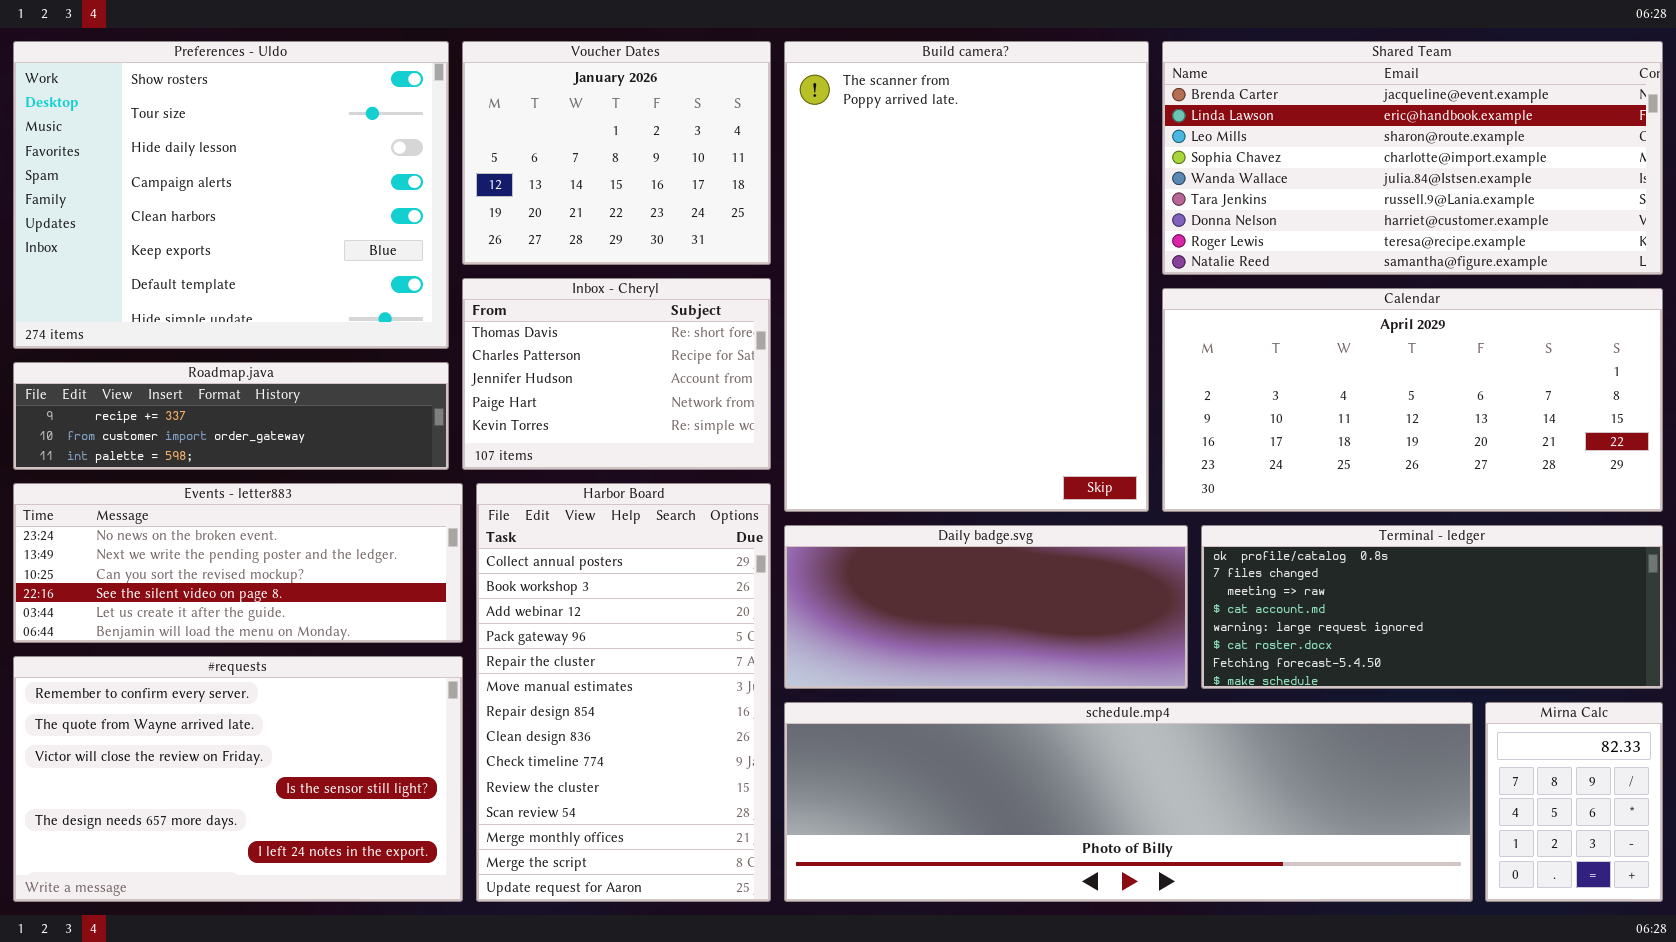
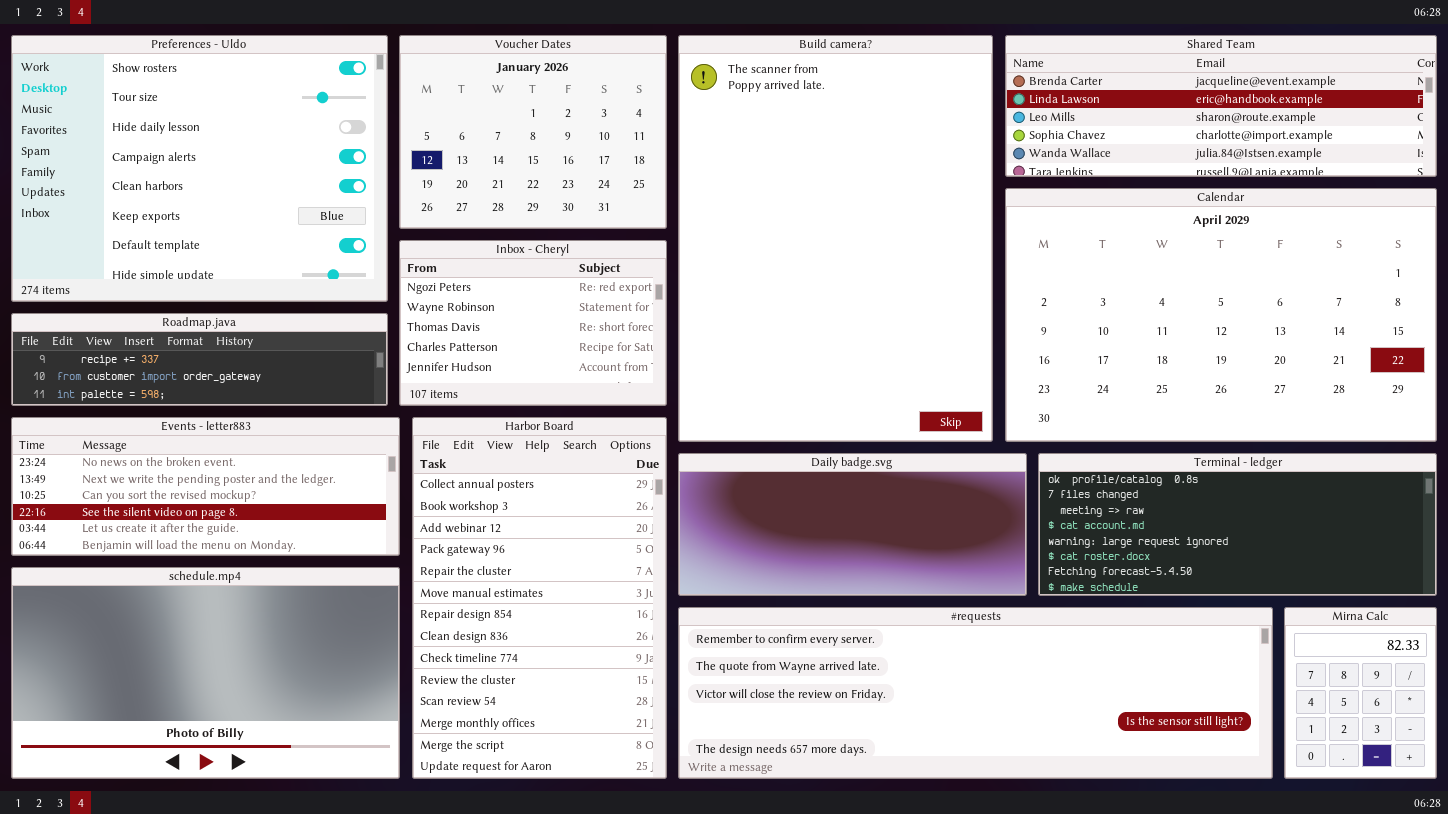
Shared Team: [1162,41,1663,275] -> [1005,35,1437,177], resized
Inbox - Cheryl: [462,278,771,470] -> [399,240,667,406], scrolled up 2 rows
Calendar: [1162,288,1663,512] -> [1005,188,1437,442], resized
#requests: [13,656,463,902] -> [678,607,1273,779], moved, resized
schedule.mp4: [784,702,1473,902] -> [11,567,400,779], moved, resized

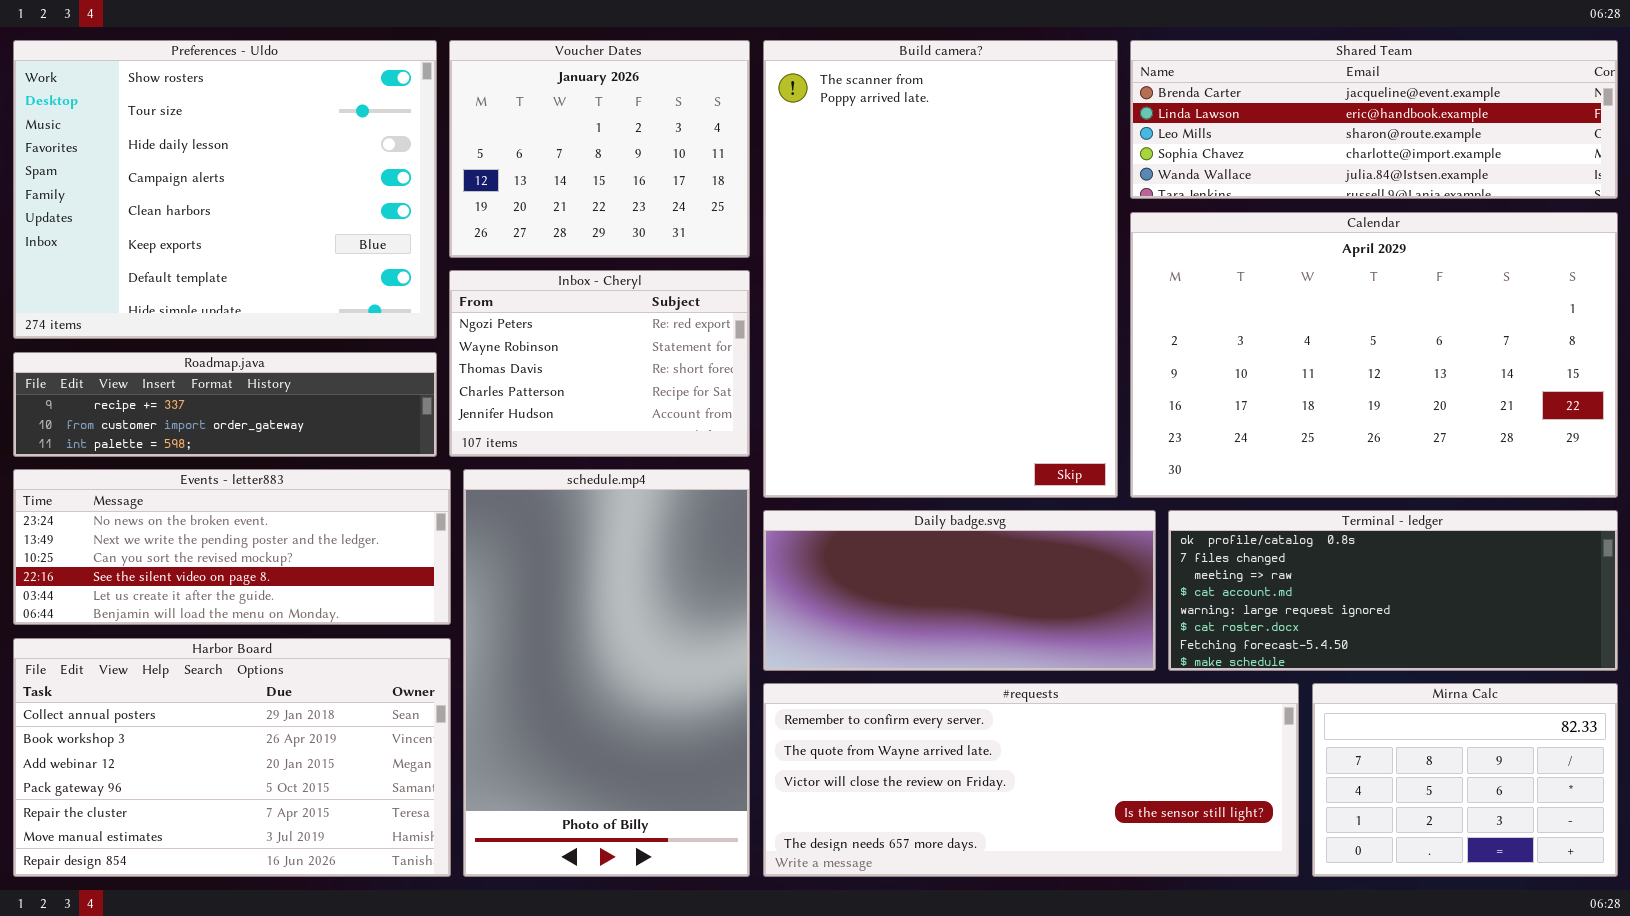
Harbor Board: [412,417,667,779] -> [13,638,451,877], moved, resized
schedule.mp4: [11,567,400,779] -> [463,469,750,877], moved, resized
#requests: [678,607,1273,779] -> [763,683,1299,877], resized
Mirna Calc: [1284,607,1437,779] -> [1312,683,1618,877], resized

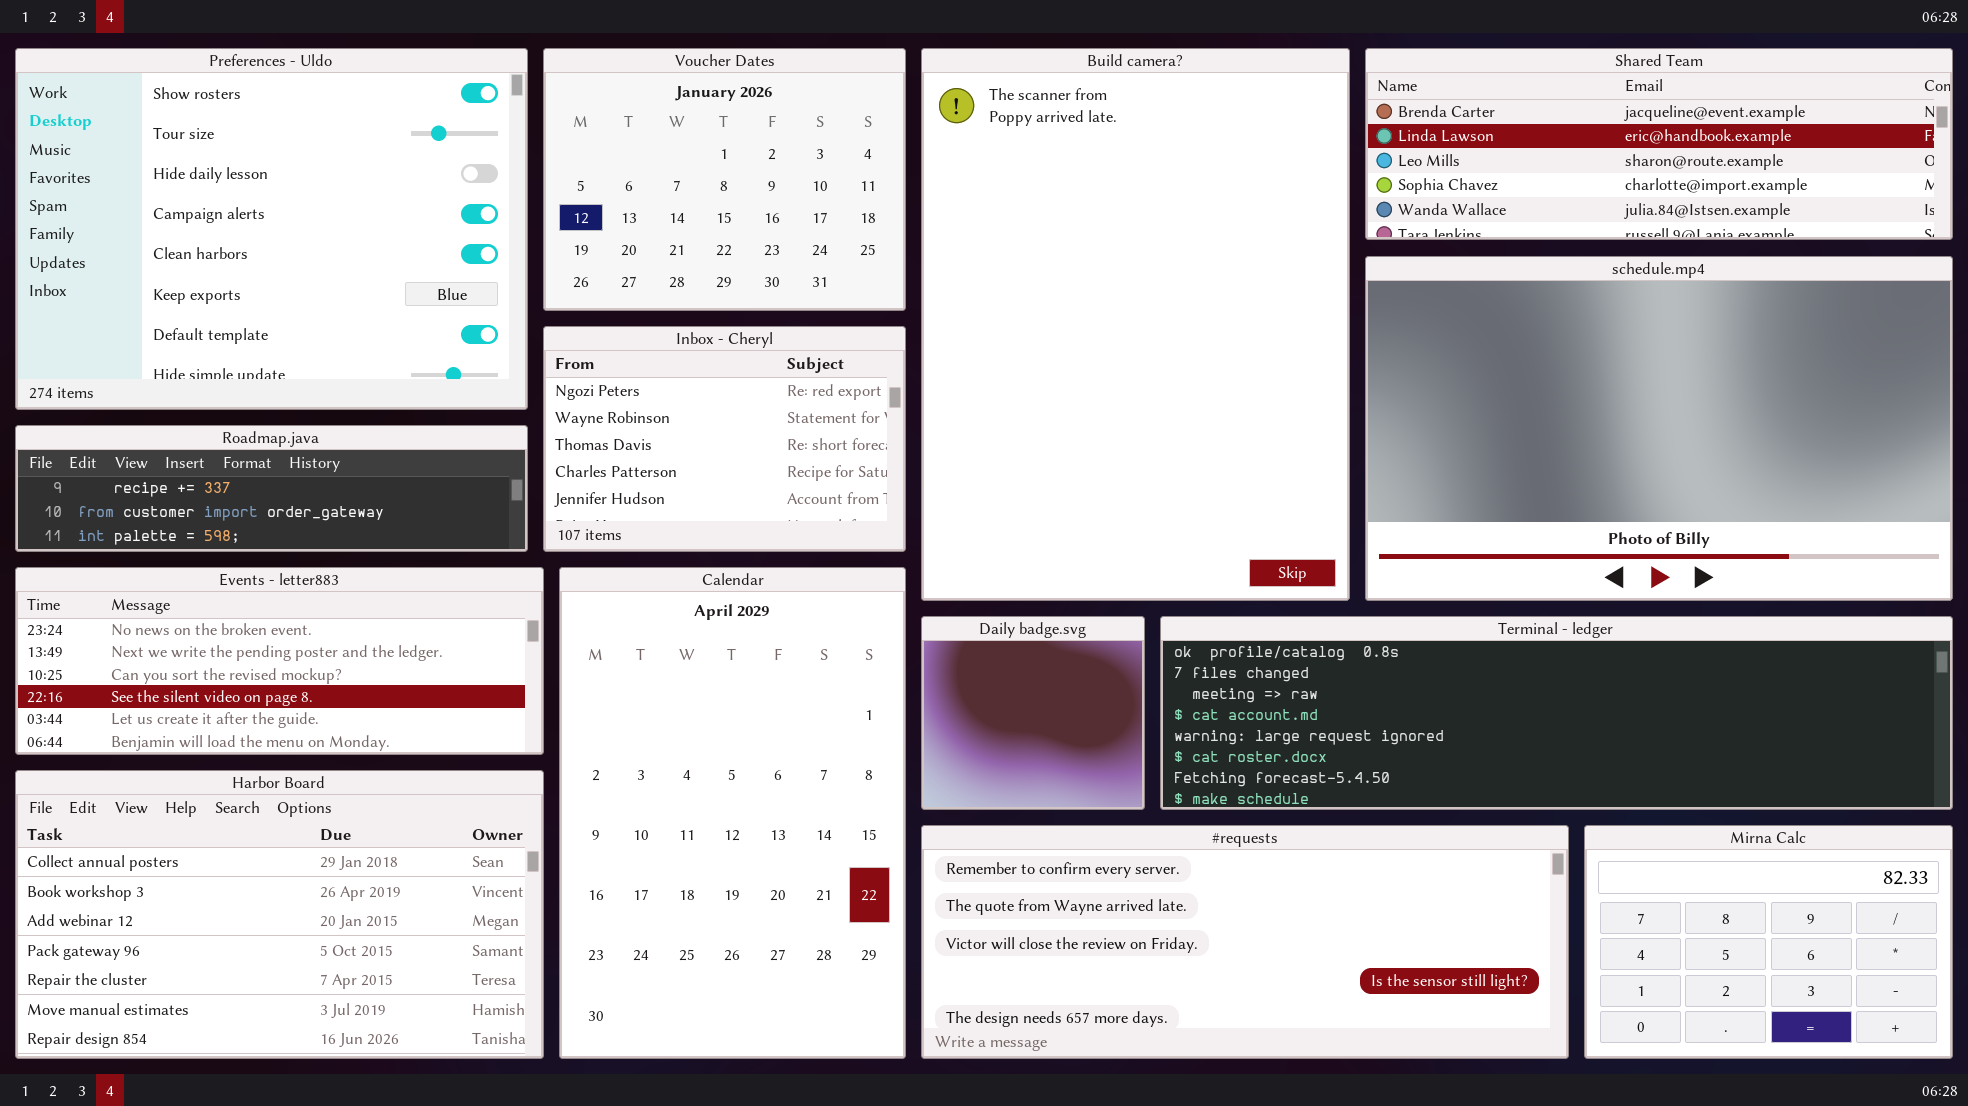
Calendar: [1130,212,1618,498] -> [559,567,906,1059], moved, resized
schedule.mp4: [463,469,750,877] -> [1365,256,1953,601], moved, resized
Daily badge.svg: [763,510,1156,671] -> [921,616,1145,810], resized
Terminal - ledger: [1168,510,1618,671] -> [1160,616,1953,810], resized

